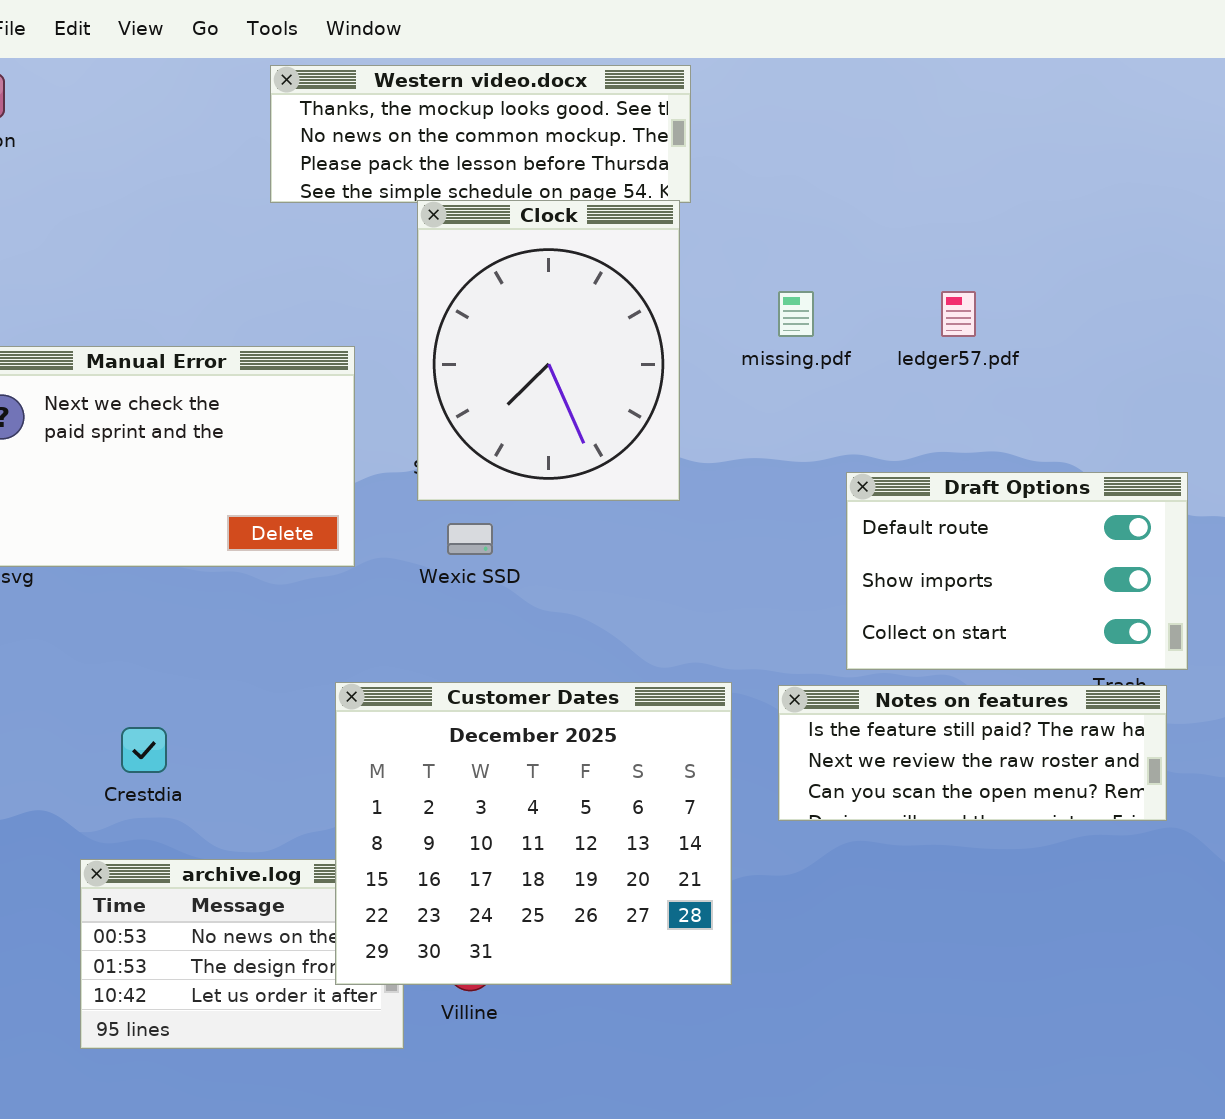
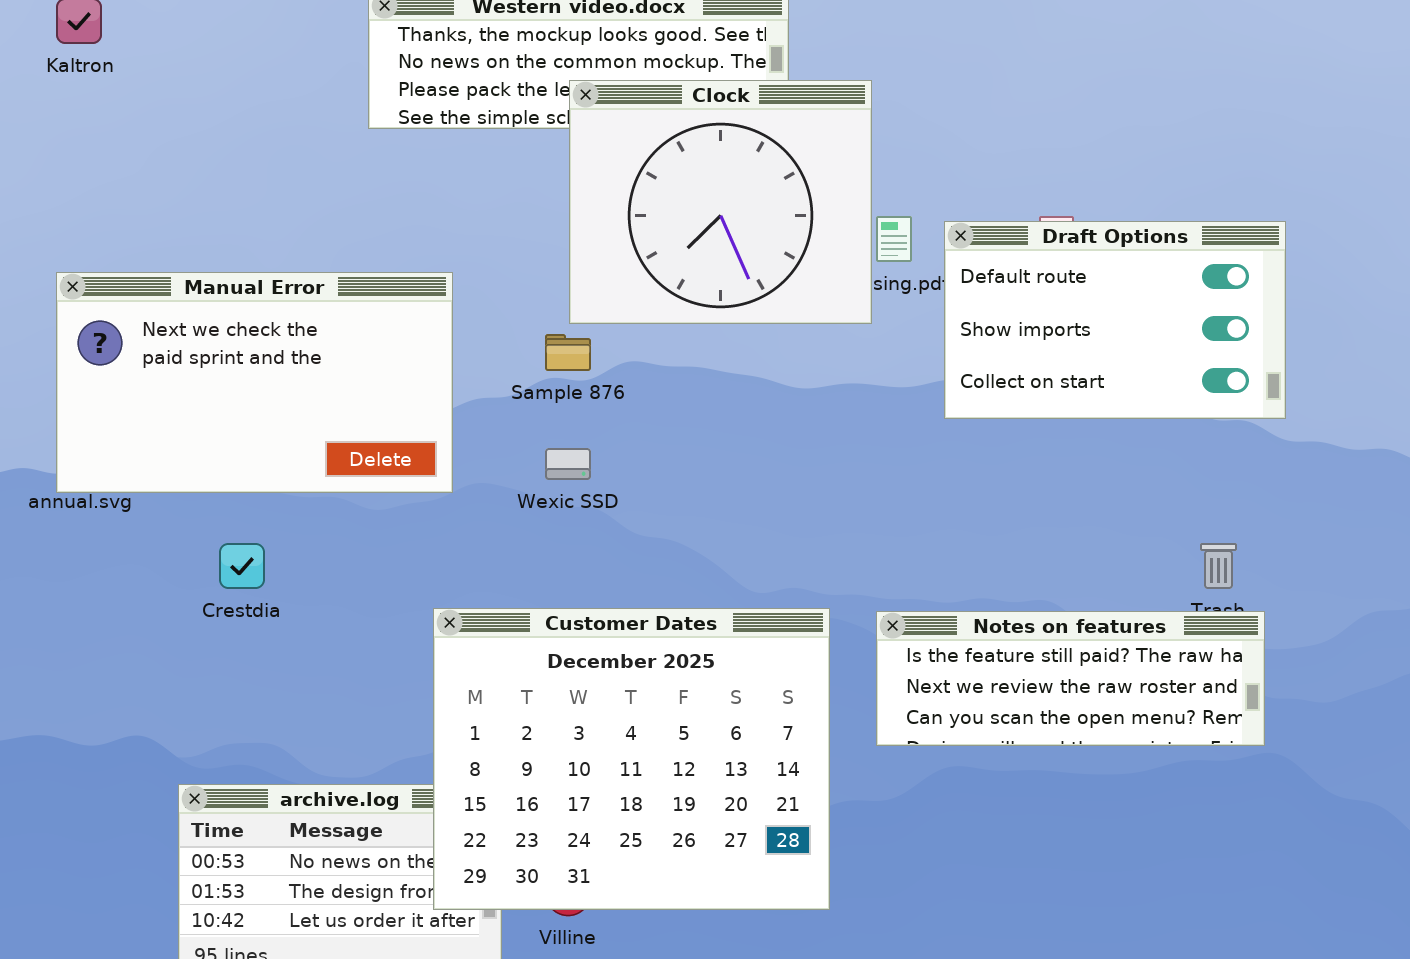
Clock: [417,200,680,501] -> [569,80,872,324], moved, resized
Draft Options: [846,472,1188,670] -> [944,221,1286,419], moved
Crestdia: [121,727,167,773] -> [219,543,265,589], moved

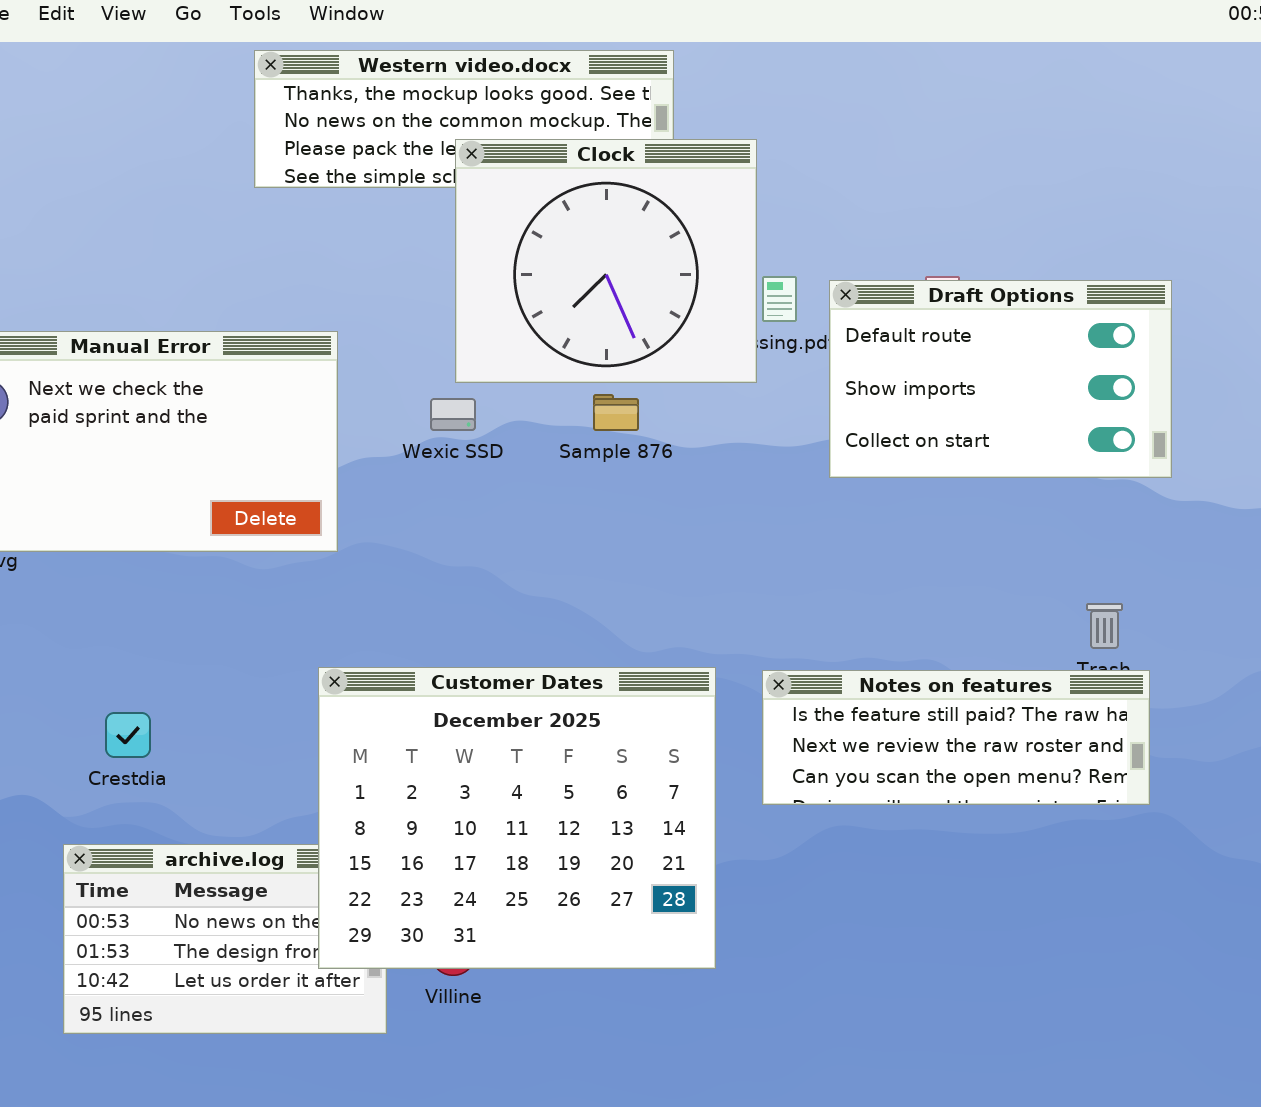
Sample 876: [545,334,591,371] -> [593,394,639,431], moved
Wexic SSD: [545,448,591,480] -> [430,398,476,431], moved
Crestdia: [219,543,265,589] -> [105,712,151,758], moved

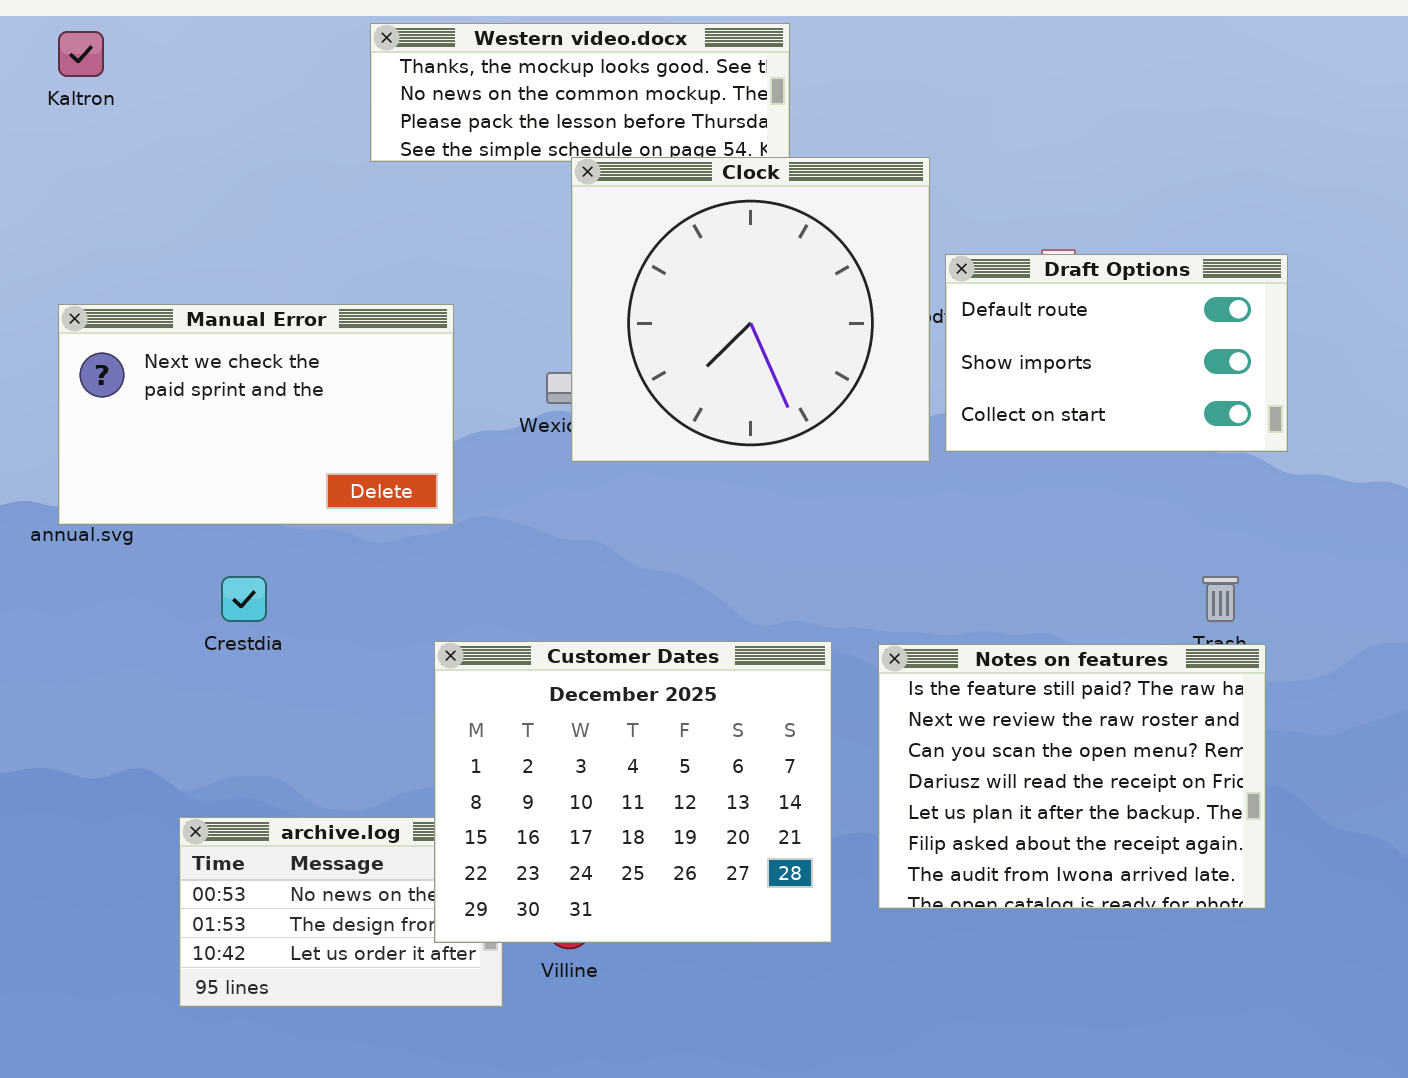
Clock: [455,139,757,383] -> [571,157,930,462], moved, resized
Notes on features: [762,670,1150,805] -> [878,644,1266,909], resized
Crestdia: [105,712,151,758] -> [221,576,267,622], moved

